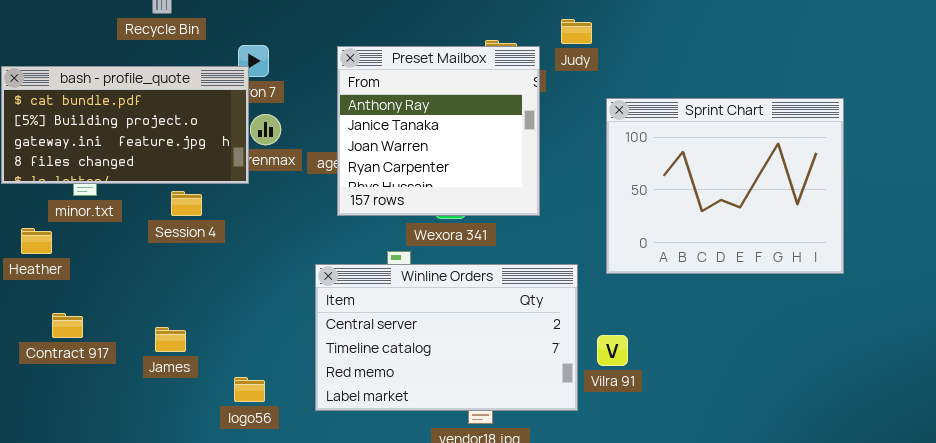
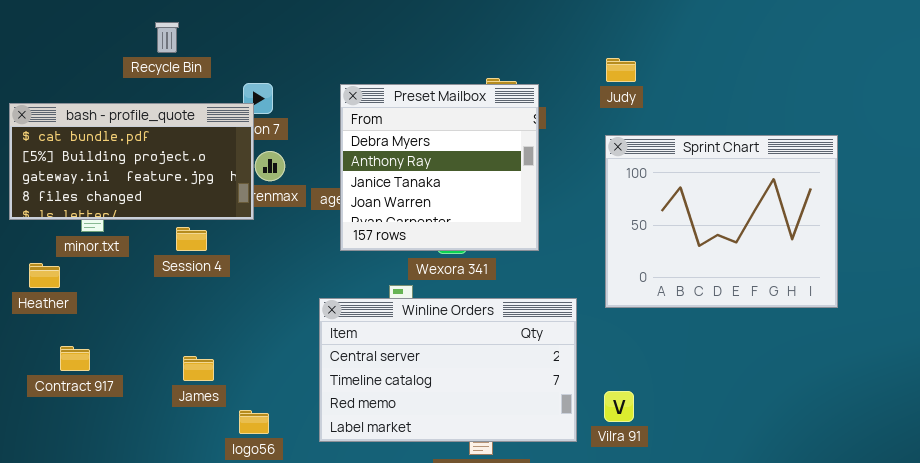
Judy: [561,19,592,44] -> [606,58,636,82], moved
Preset Mailbox: [337,46,540,216] -> [340,84,539,251], scrolled up 1 row
James: [155,327,186,352] -> [183,356,214,381], moved
Vilra 91: [597,335,628,366] -> [604,391,634,422], moved

